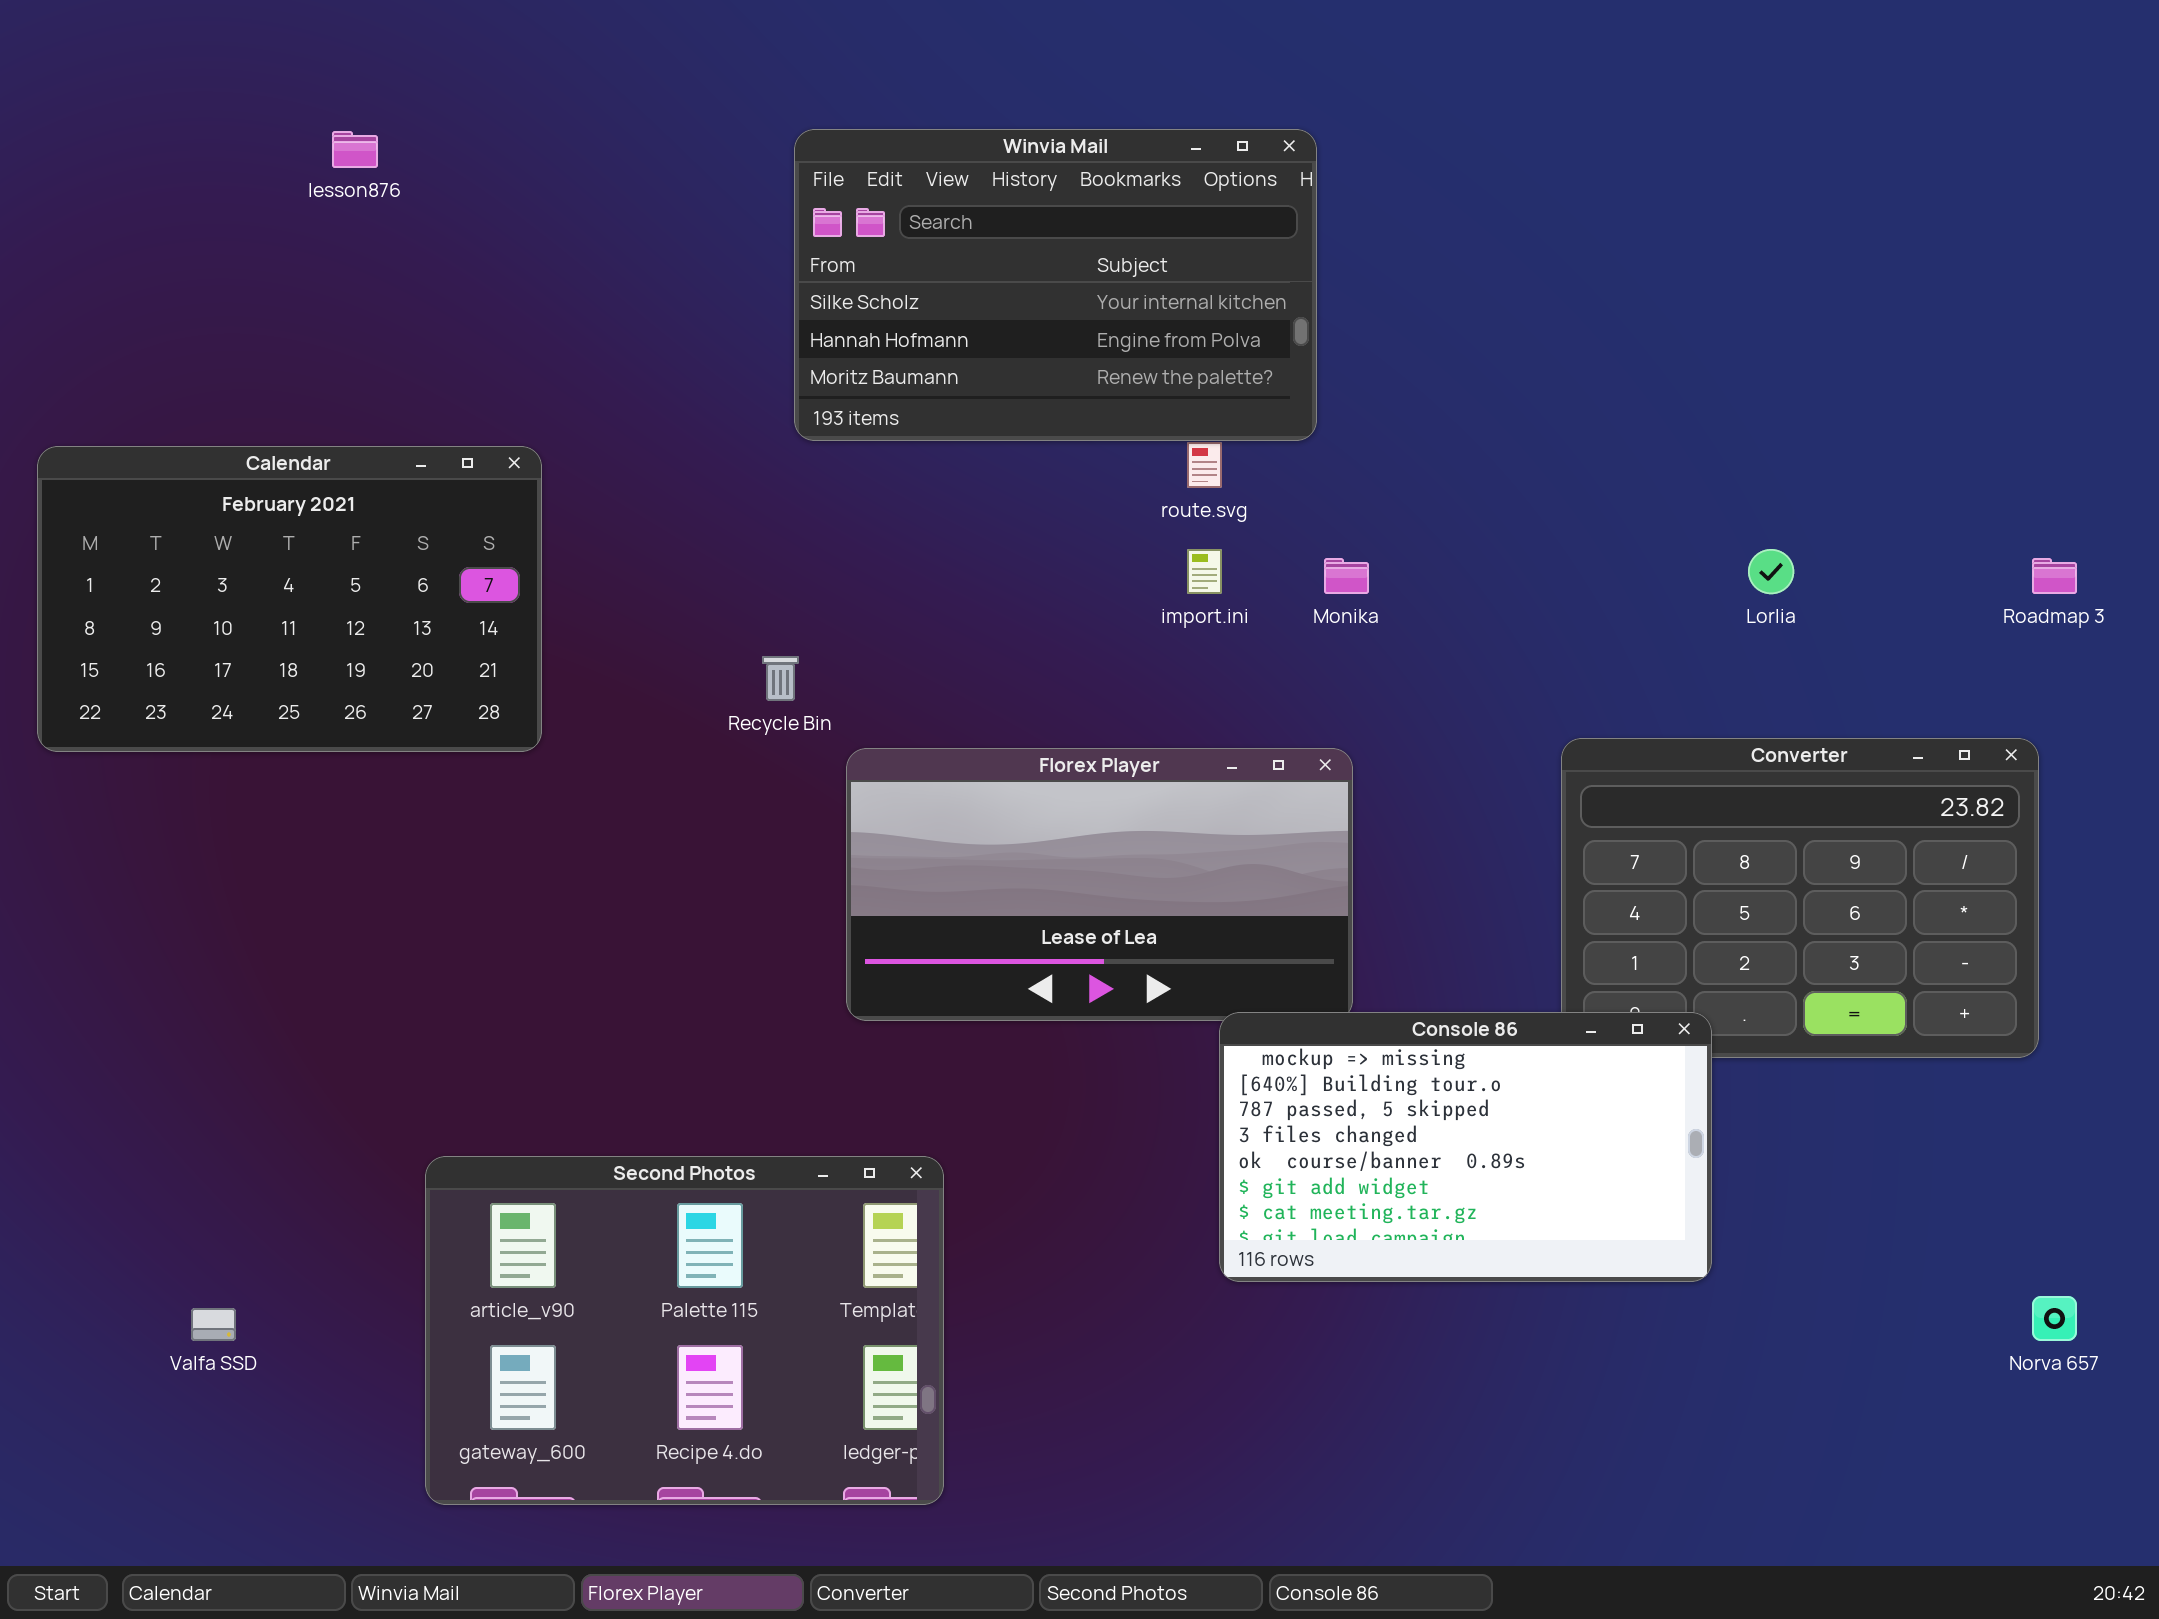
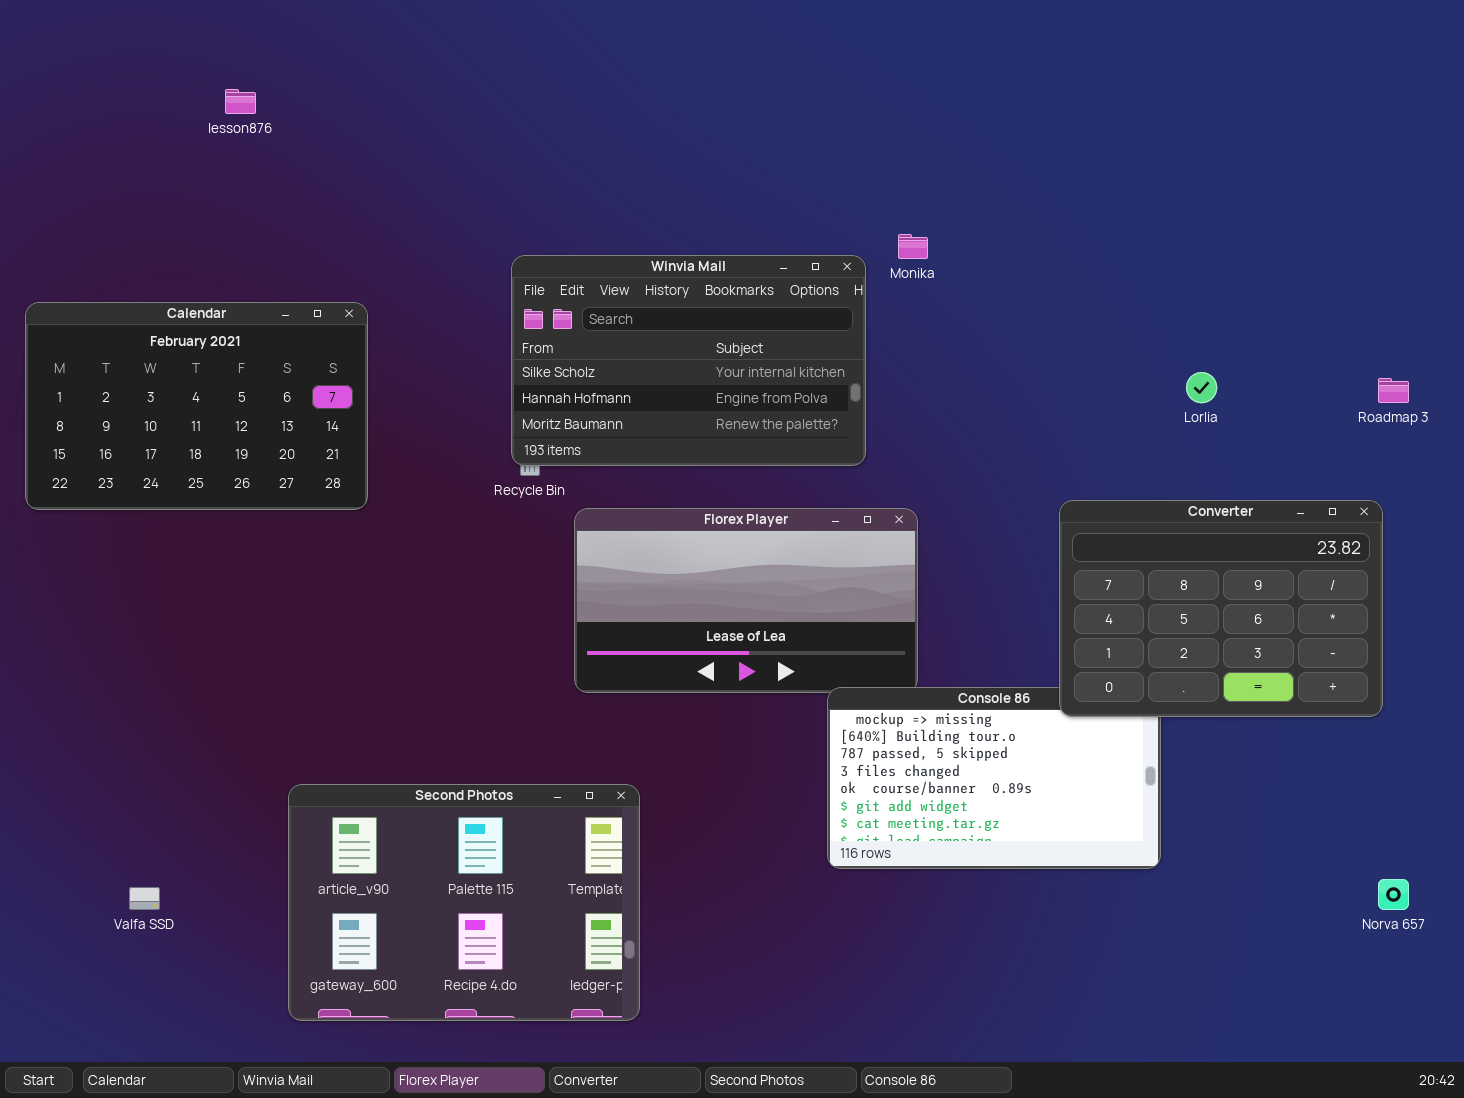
Winvia Mail: [794,129,1317,441] -> [511,255,866,466], moved
Monika: [1324,558,1369,594] -> [898,234,928,259], moved
Converter: [1561,738,2039,1058] -> [1059,500,1383,717], raised

